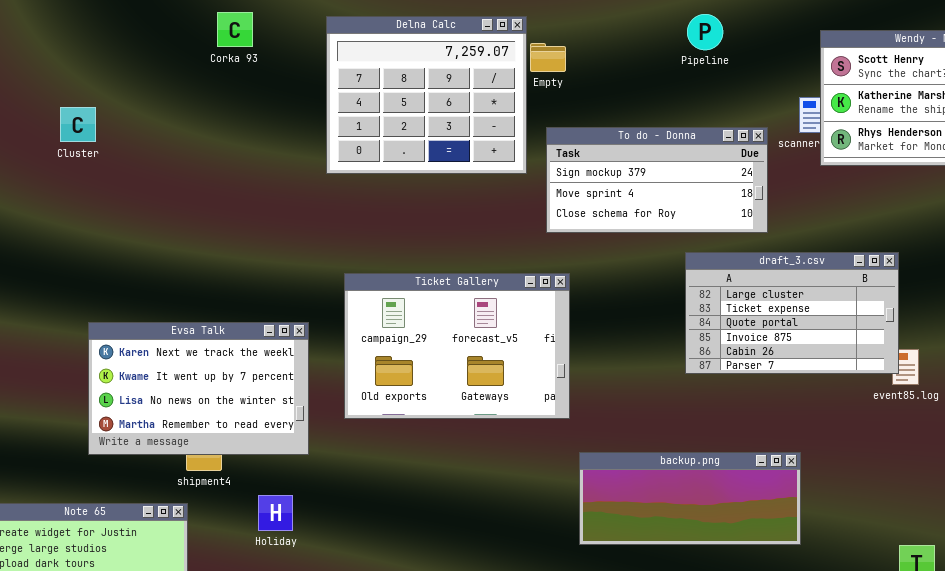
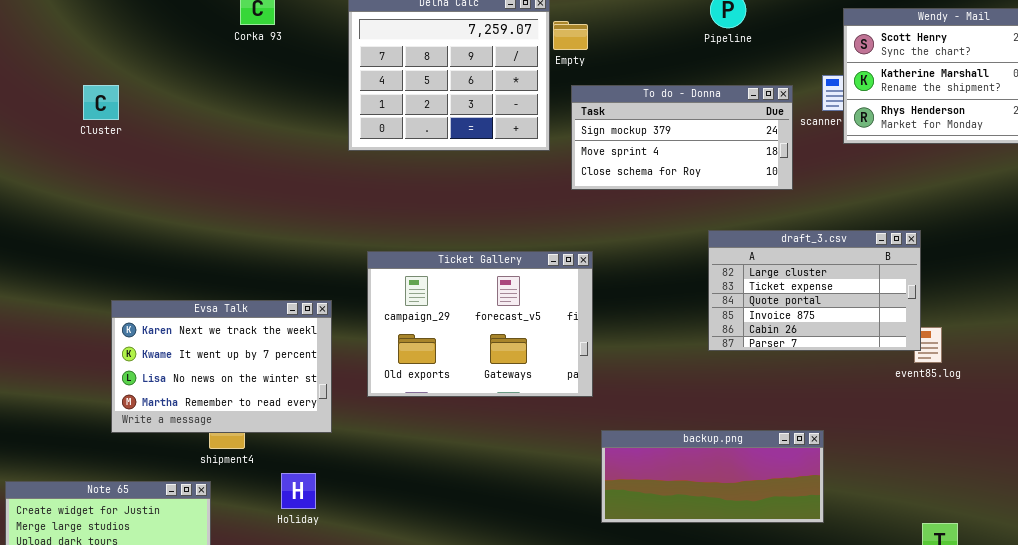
To do - Donna: [546,127,768,233] -> [571,85,793,190], moved

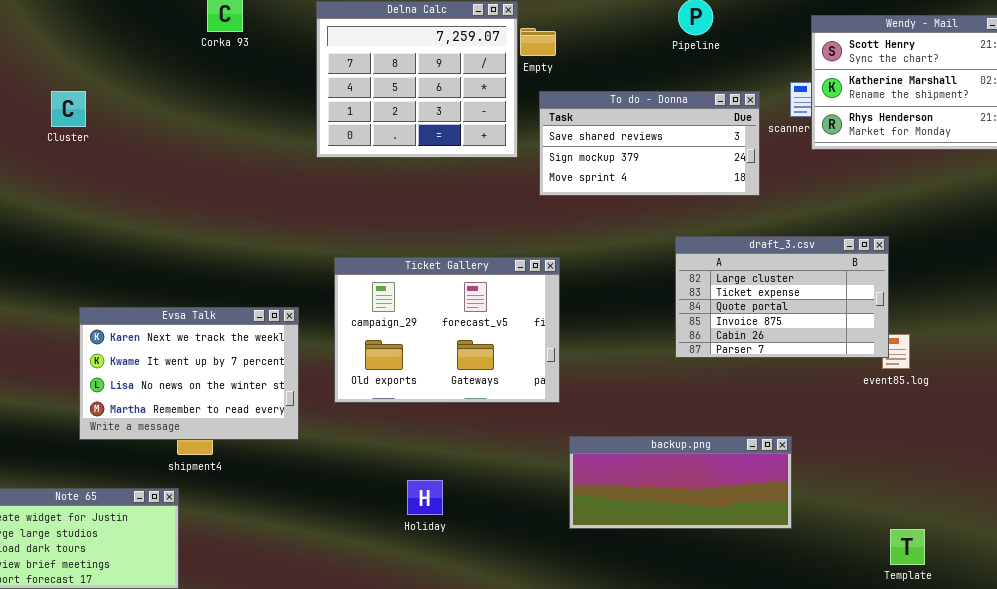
To do - Donna: [571,85,793,190] -> [539,91,760,196], scrolled up 1 row
Holiday: [281,473,316,509] -> [407,480,443,515], moved

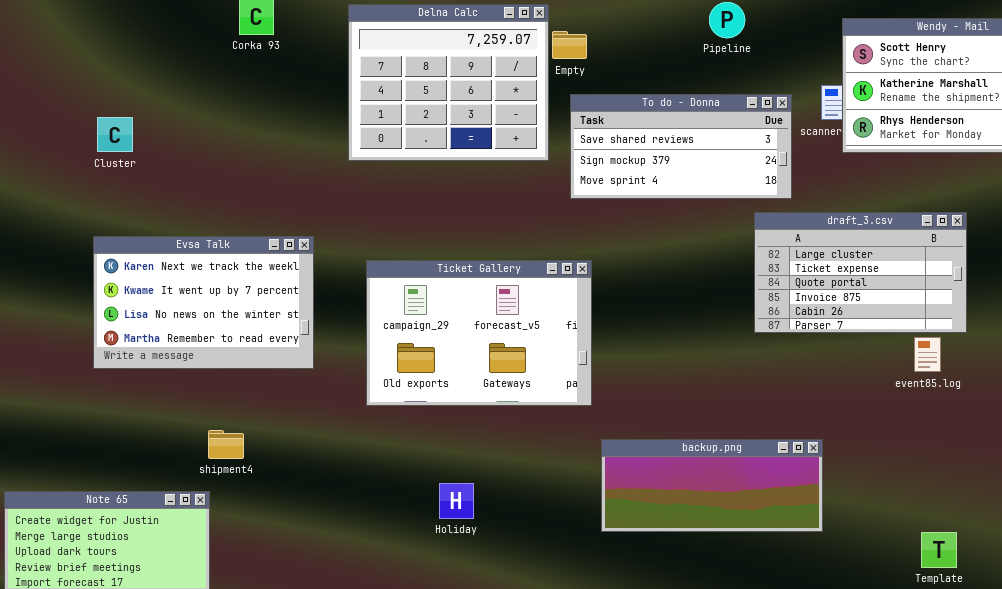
Cluster: [51,91,86,127] -> [97,117,133,152], moved
draft_3.csv: [675,236,889,358] -> [754,212,967,333], moved
Evsa Talk: [79,307,299,440] -> [93,236,314,369], moved

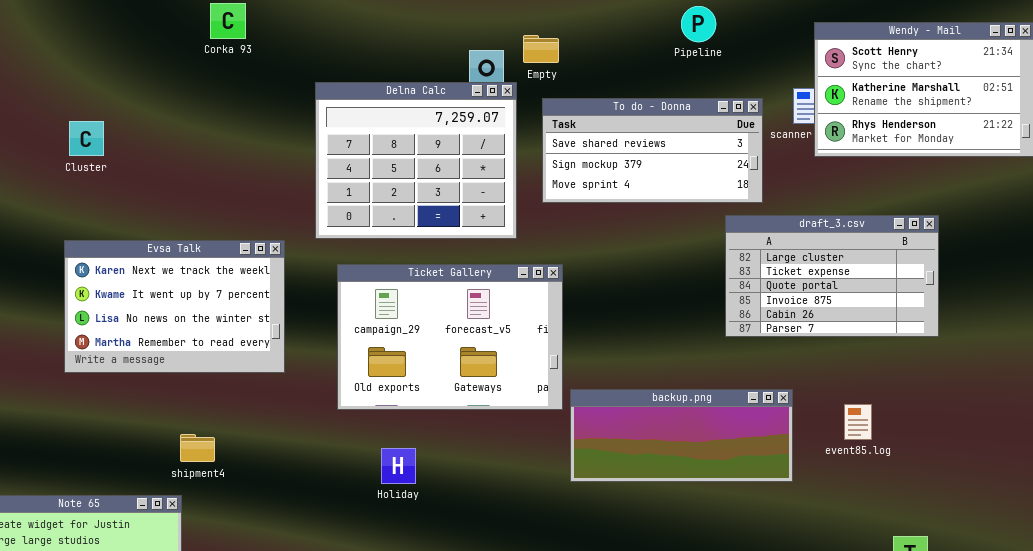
Delna Calc: [348,4,549,161] -> [315,82,517,239], moved
event85.log: [914,337,941,372] -> [844,404,872,440], moved
backup.png: [601,439,823,532] -> [570,389,793,482], moved
Holiday: [439,483,474,519] -> [381,448,416,484], moved

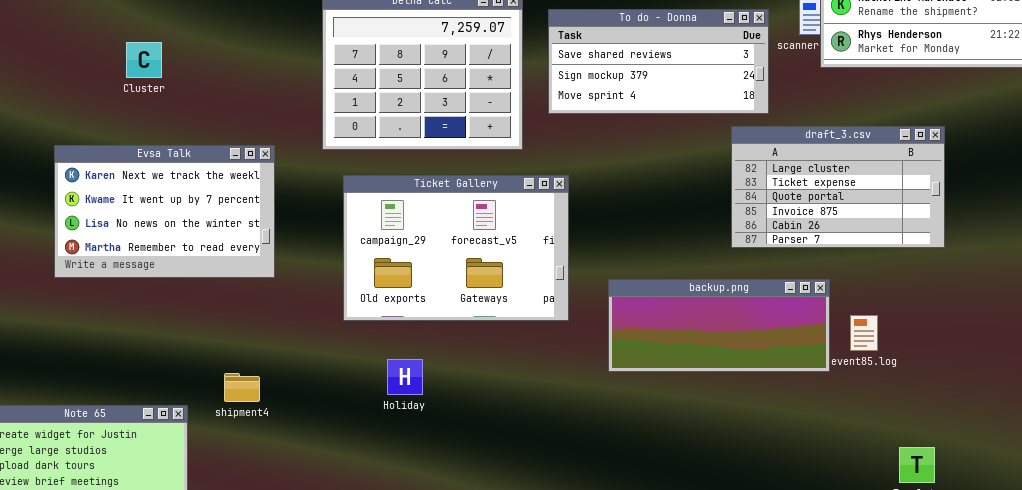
Cluster: [69,121,104,156] -> [126,42,162,78], moved
Evsa Talk: [64,240,285,373] -> [54,145,275,278], moved
backup.png: [570,389,793,482] -> [608,279,830,372], moved
shipment4: [180,434,215,462] -> [224,373,260,402], moved

